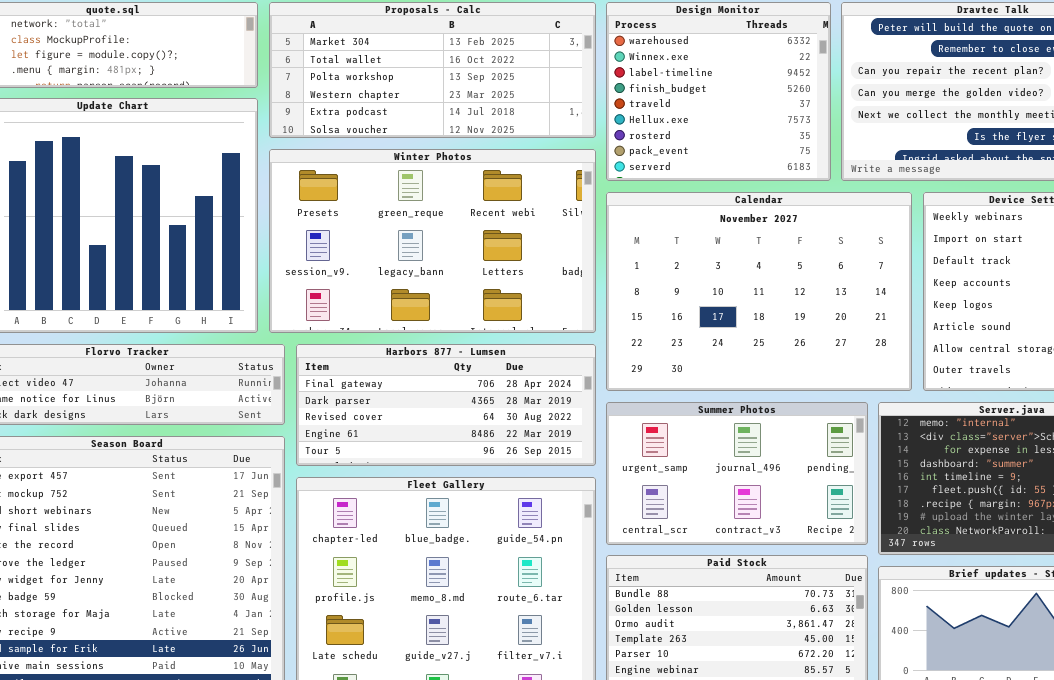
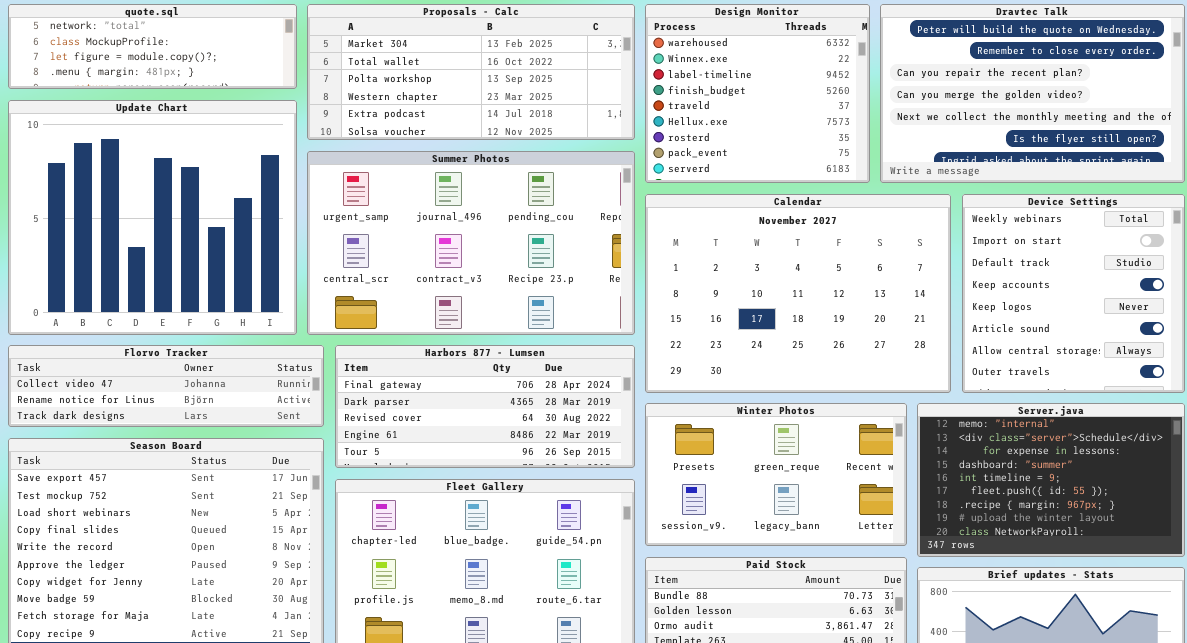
Winter Photos: [269,149,596,333] -> [645,403,907,546], moved, resized
Summer Photos: [606,402,868,545] -> [307,151,635,335], moved, resized

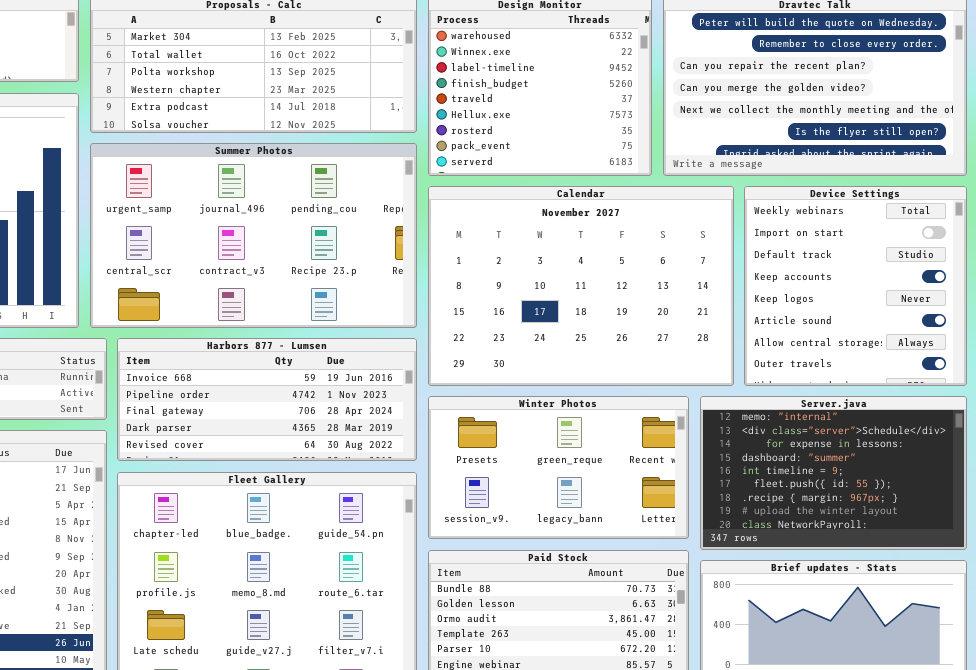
Harbors 877 - Lumsen: [335,345,635,468] -> [117,338,417,461], scrolled up 2 rows

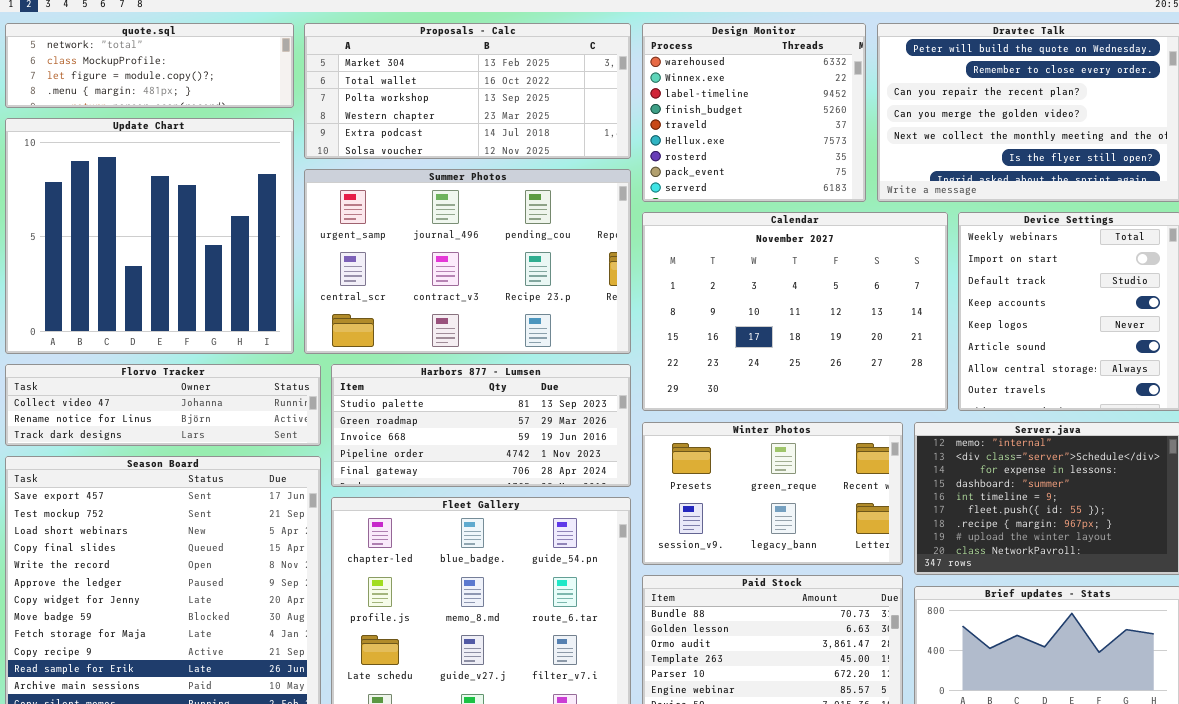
Harbors 877 - Lumsen: [117,338,417,461] -> [331,364,631,487], scrolled up 2 rows

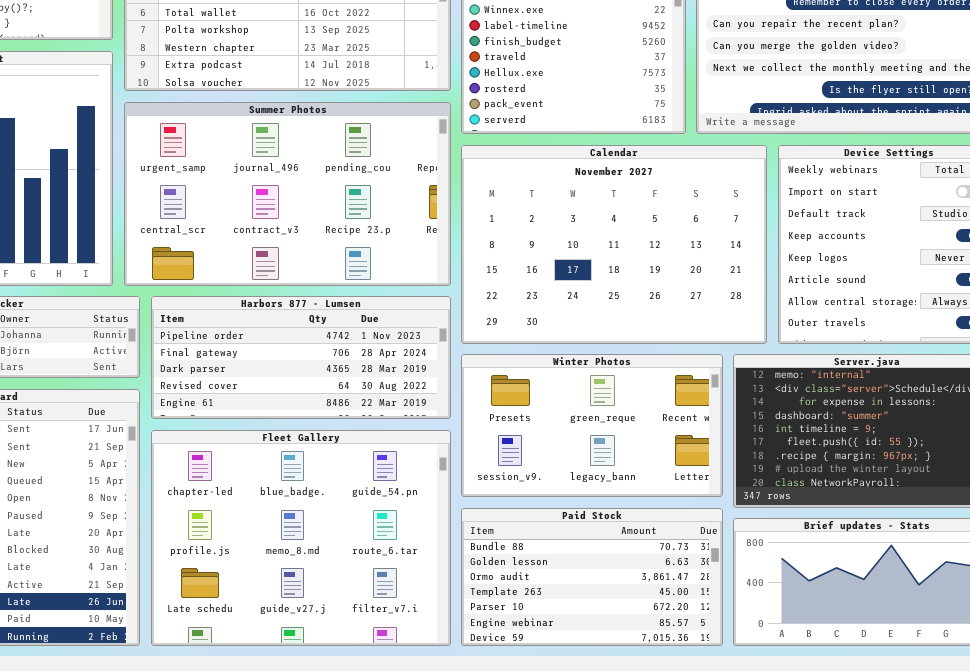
Harbors 877 - Lumsen: [331,364,631,487] -> [151,296,451,419], scrolled down 3 rows

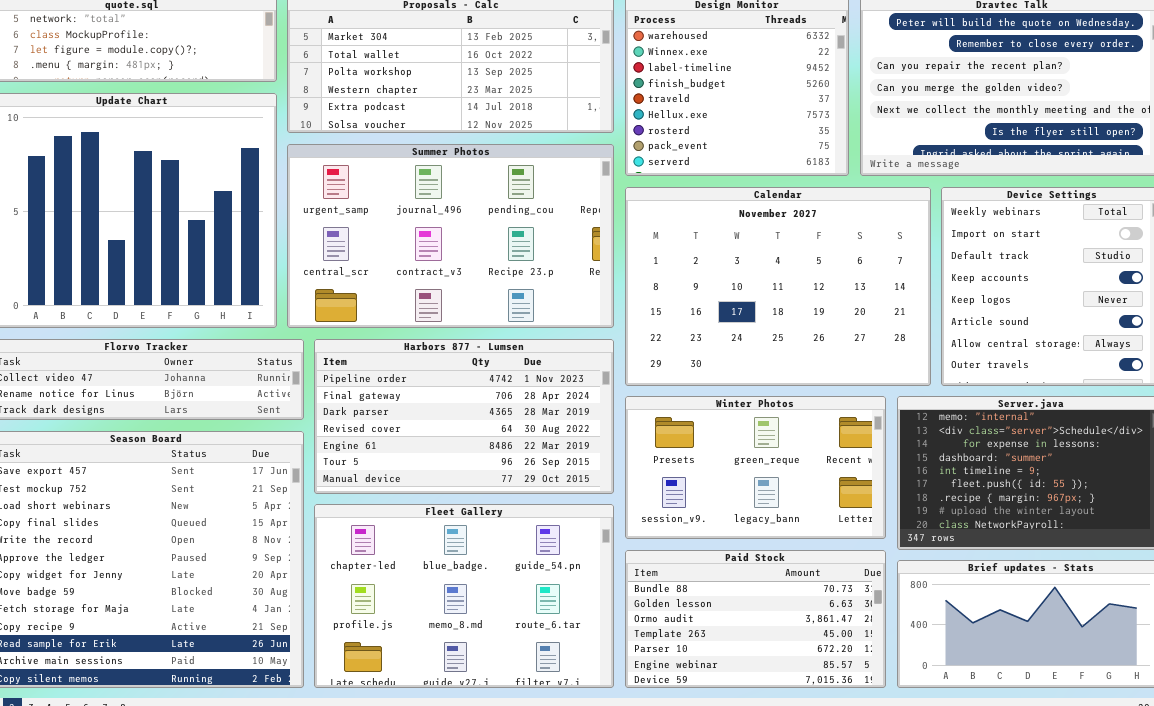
Harbors 877 - Lumsen: [151,296,451,419] -> [314,339,614,494], resized
Fleet Gallery: [151,430,451,646] -> [314,504,614,688], resized

